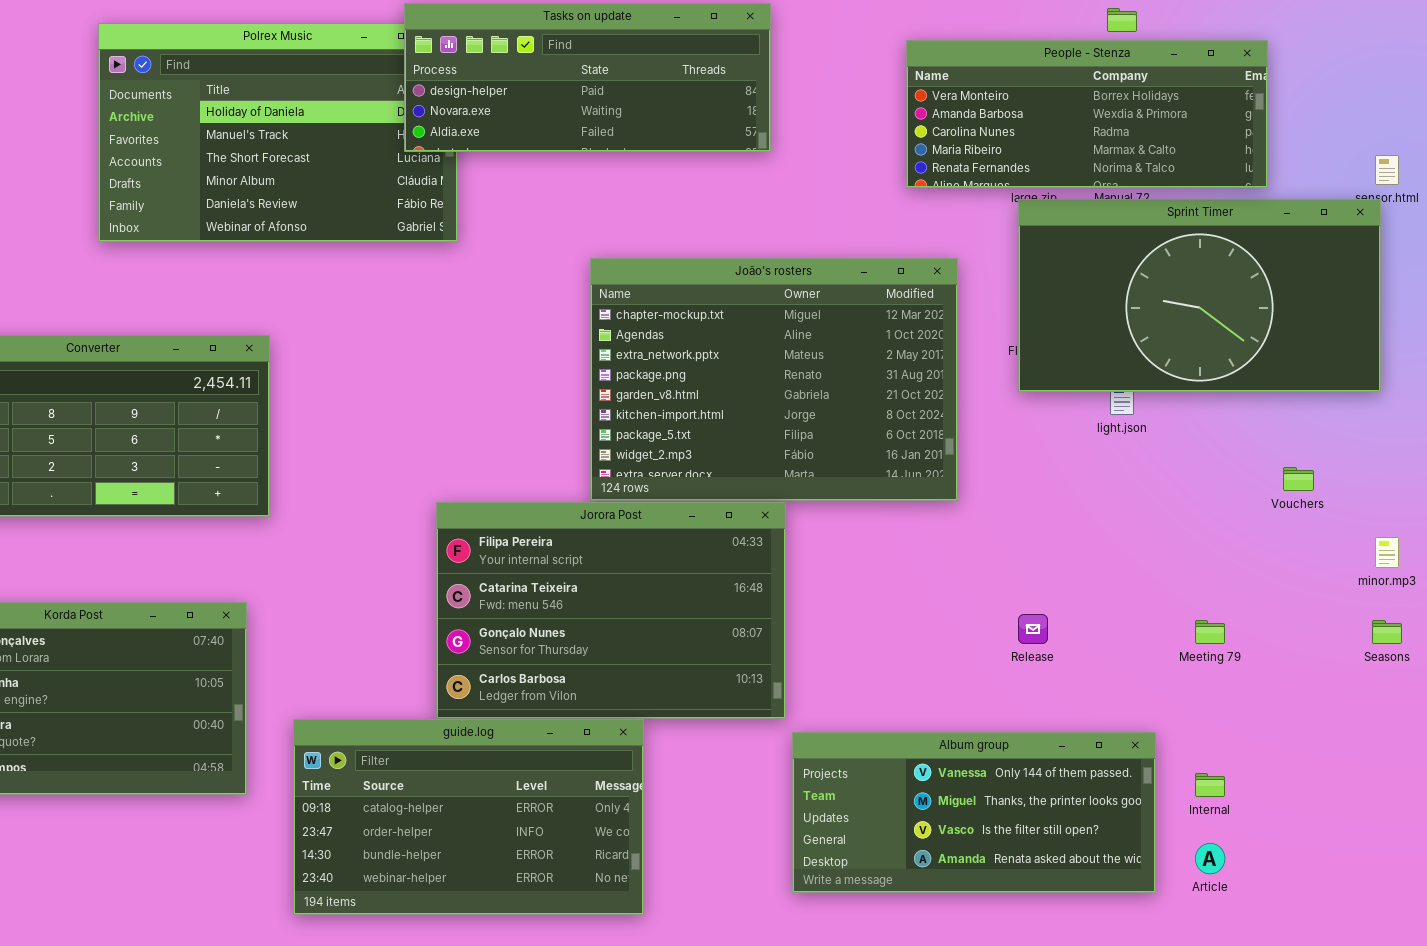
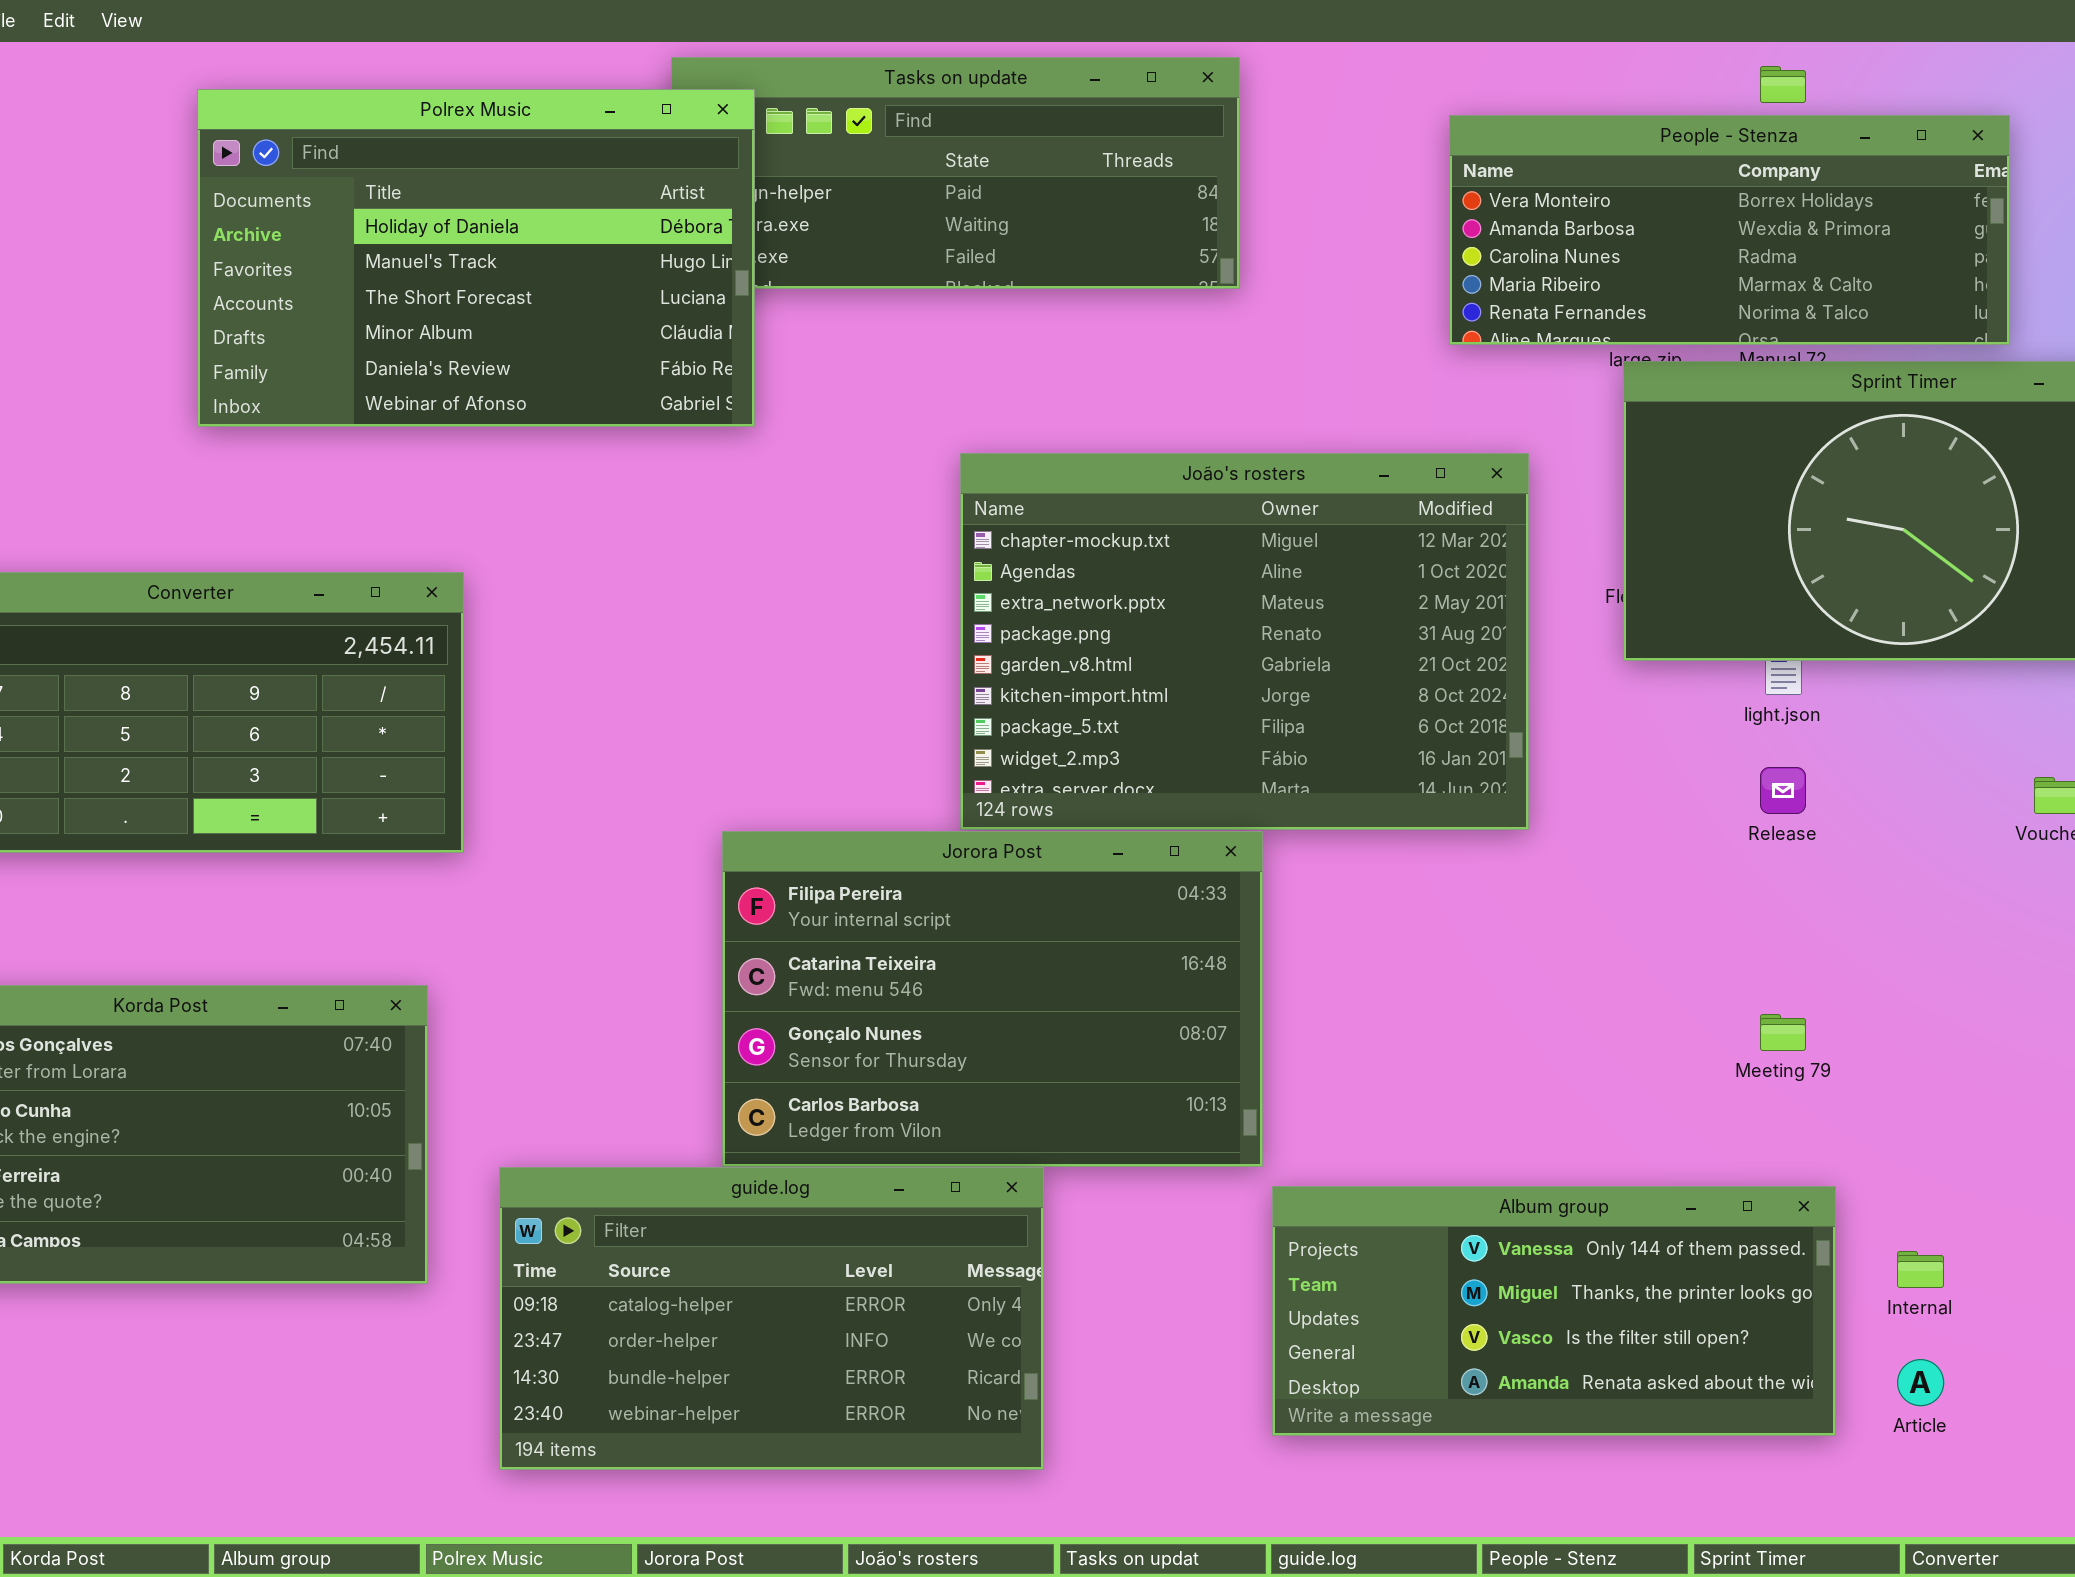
Polrex Music: [98,23,458,242] -> [197,89,755,427], raised
Release: [1018,614,1048,644] -> [1760,767,1806,814], moved
Meeting 79: [1195,620,1225,644] -> [1760,1014,1806,1051], moved

